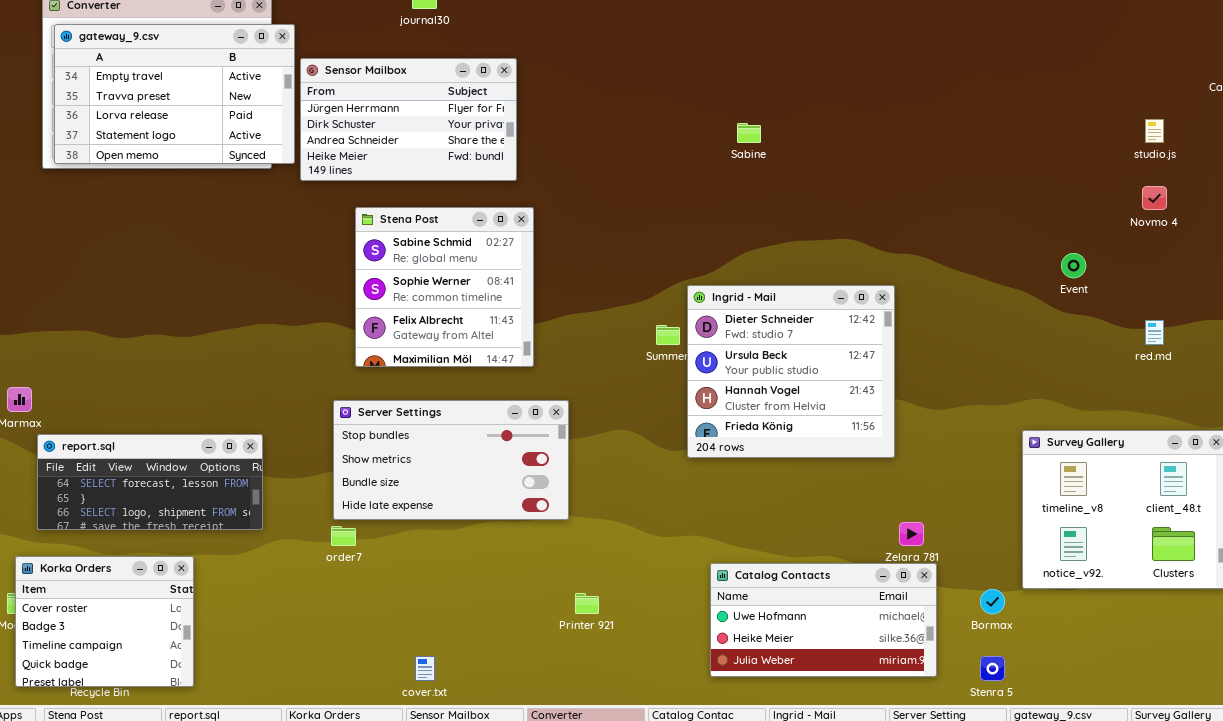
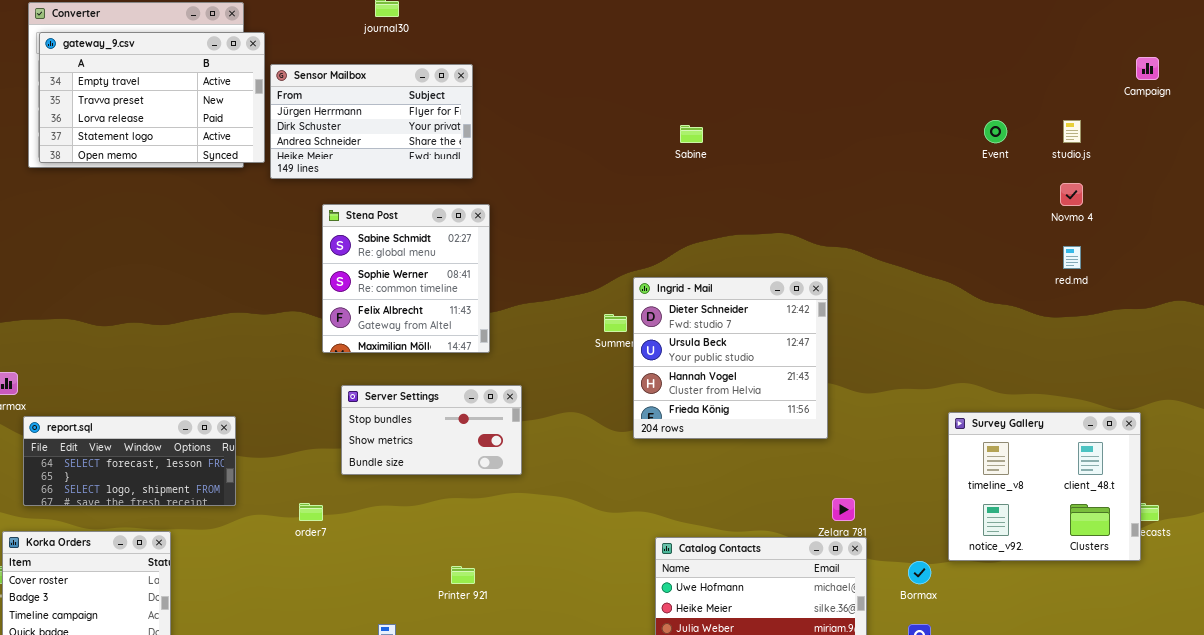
Event: [1061,253,1086,278] -> [984,120,1007,143], moved
red.md: [1145,320,1164,345] -> [1063,246,1081,269], moved
Server Settings: [333,400,569,520] -> [341,385,522,475], resized
Printer 921: [575,593,599,614] -> [451,566,475,584], moved

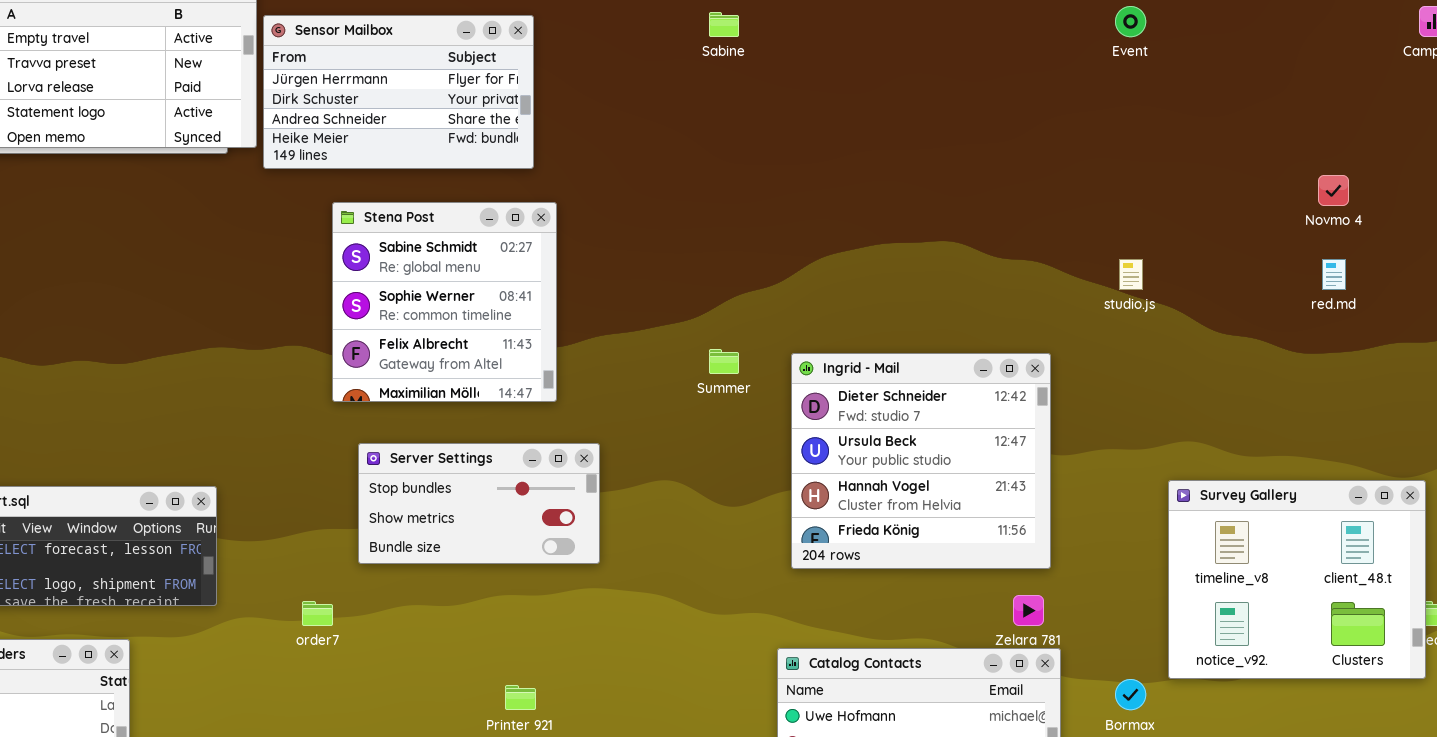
Event: [984,120,1007,143] -> [1115,6,1146,37], moved
studio.js: [1063,120,1081,143] -> [1119,259,1143,290], moved
Sabine: [680,125,703,143] -> [709,12,739,37], moved
Ingrid - Mail: [633,277,828,439] -> [791,353,1051,569], moved

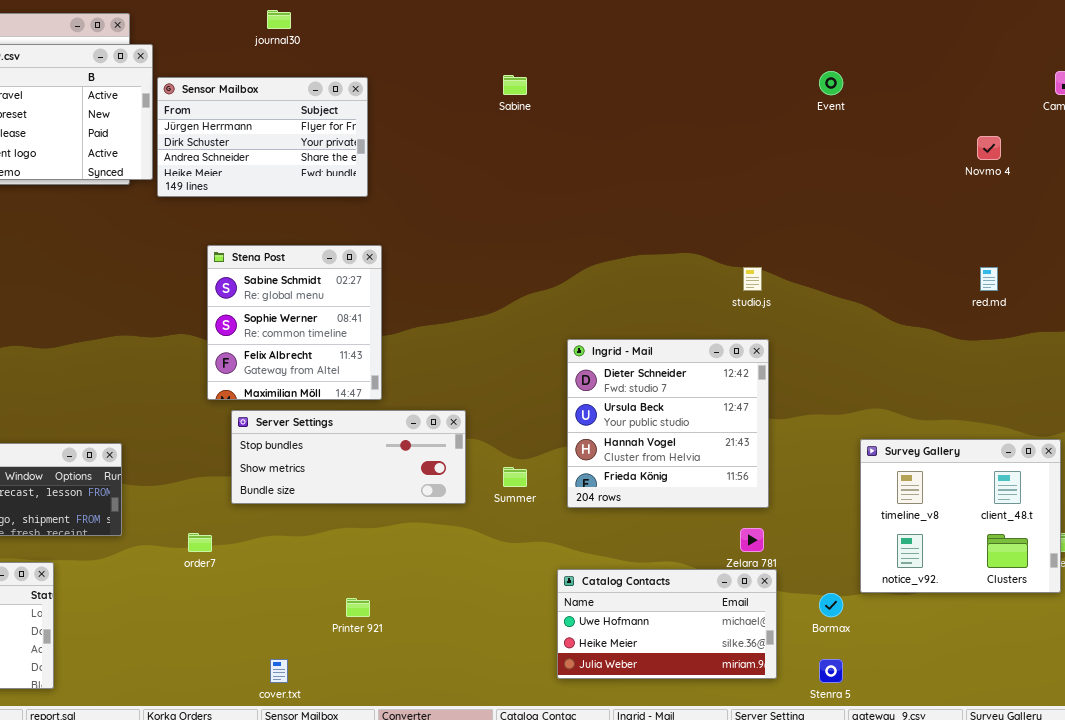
Novmo 4: [1318,175,1349,206] -> [977,136,1001,160], moved
Stena Post: [332,202,557,402] -> [207,245,382,400], moved
studio.js: [1119,259,1143,290] -> [743,267,762,291], moved
Summer: [709,349,739,374] -> [503,467,527,487], moved
Server Settings: [358,443,600,564] -> [231,410,466,504], resized

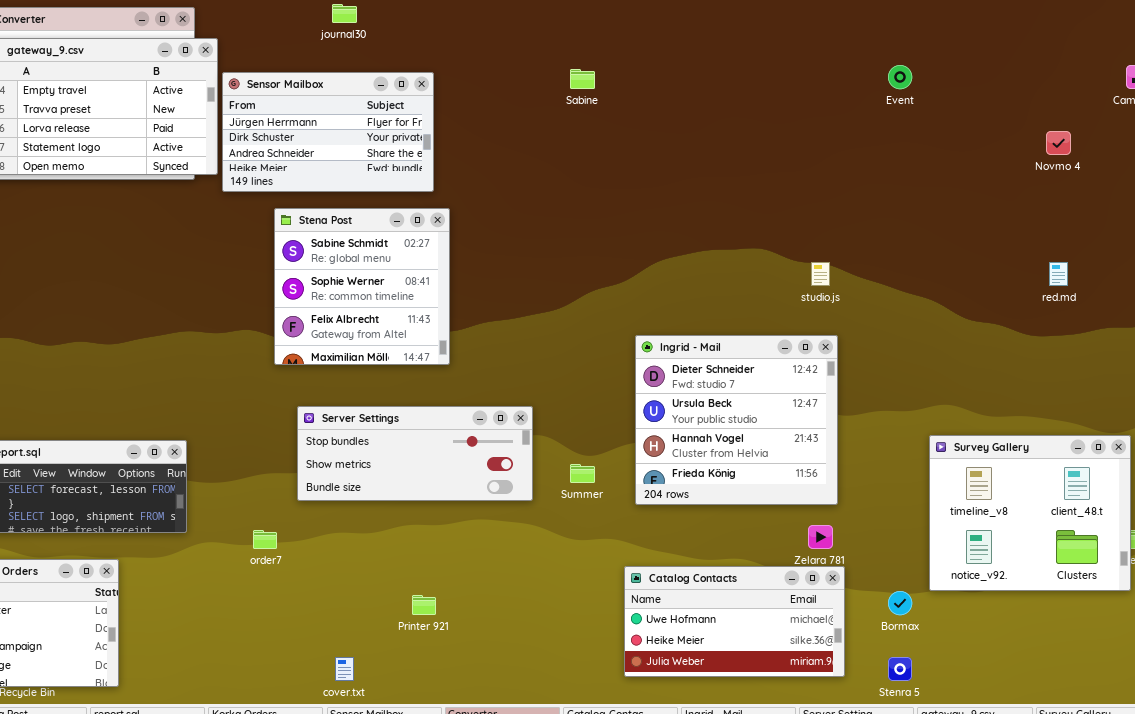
Stena Post: [207,245,382,400] -> [274,208,450,365], moved

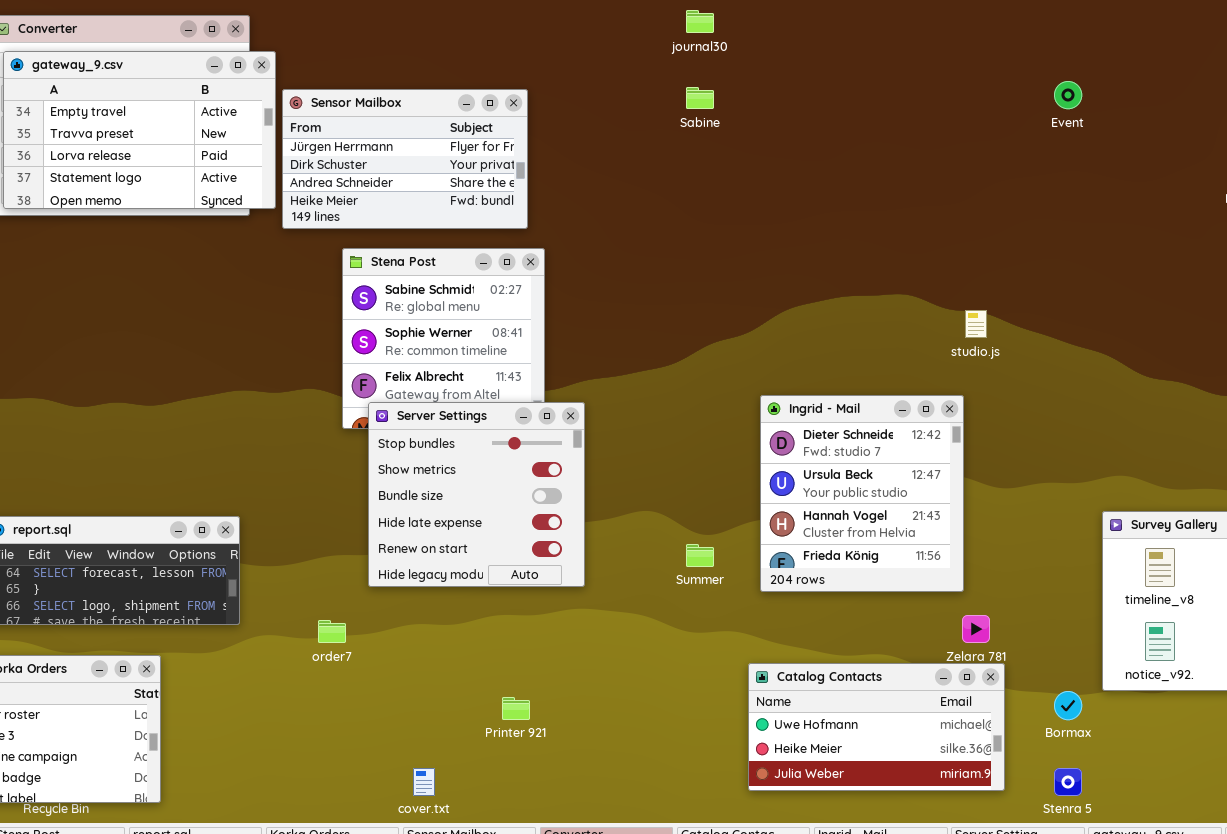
journal30: [332,4,357,23] -> [686,10,714,33], moved
Ingrid - Mail: [635,335,838,505] -> [760,395,964,592], resized
Server Settings: [297,406,533,501] -> [368,402,585,587], resized

